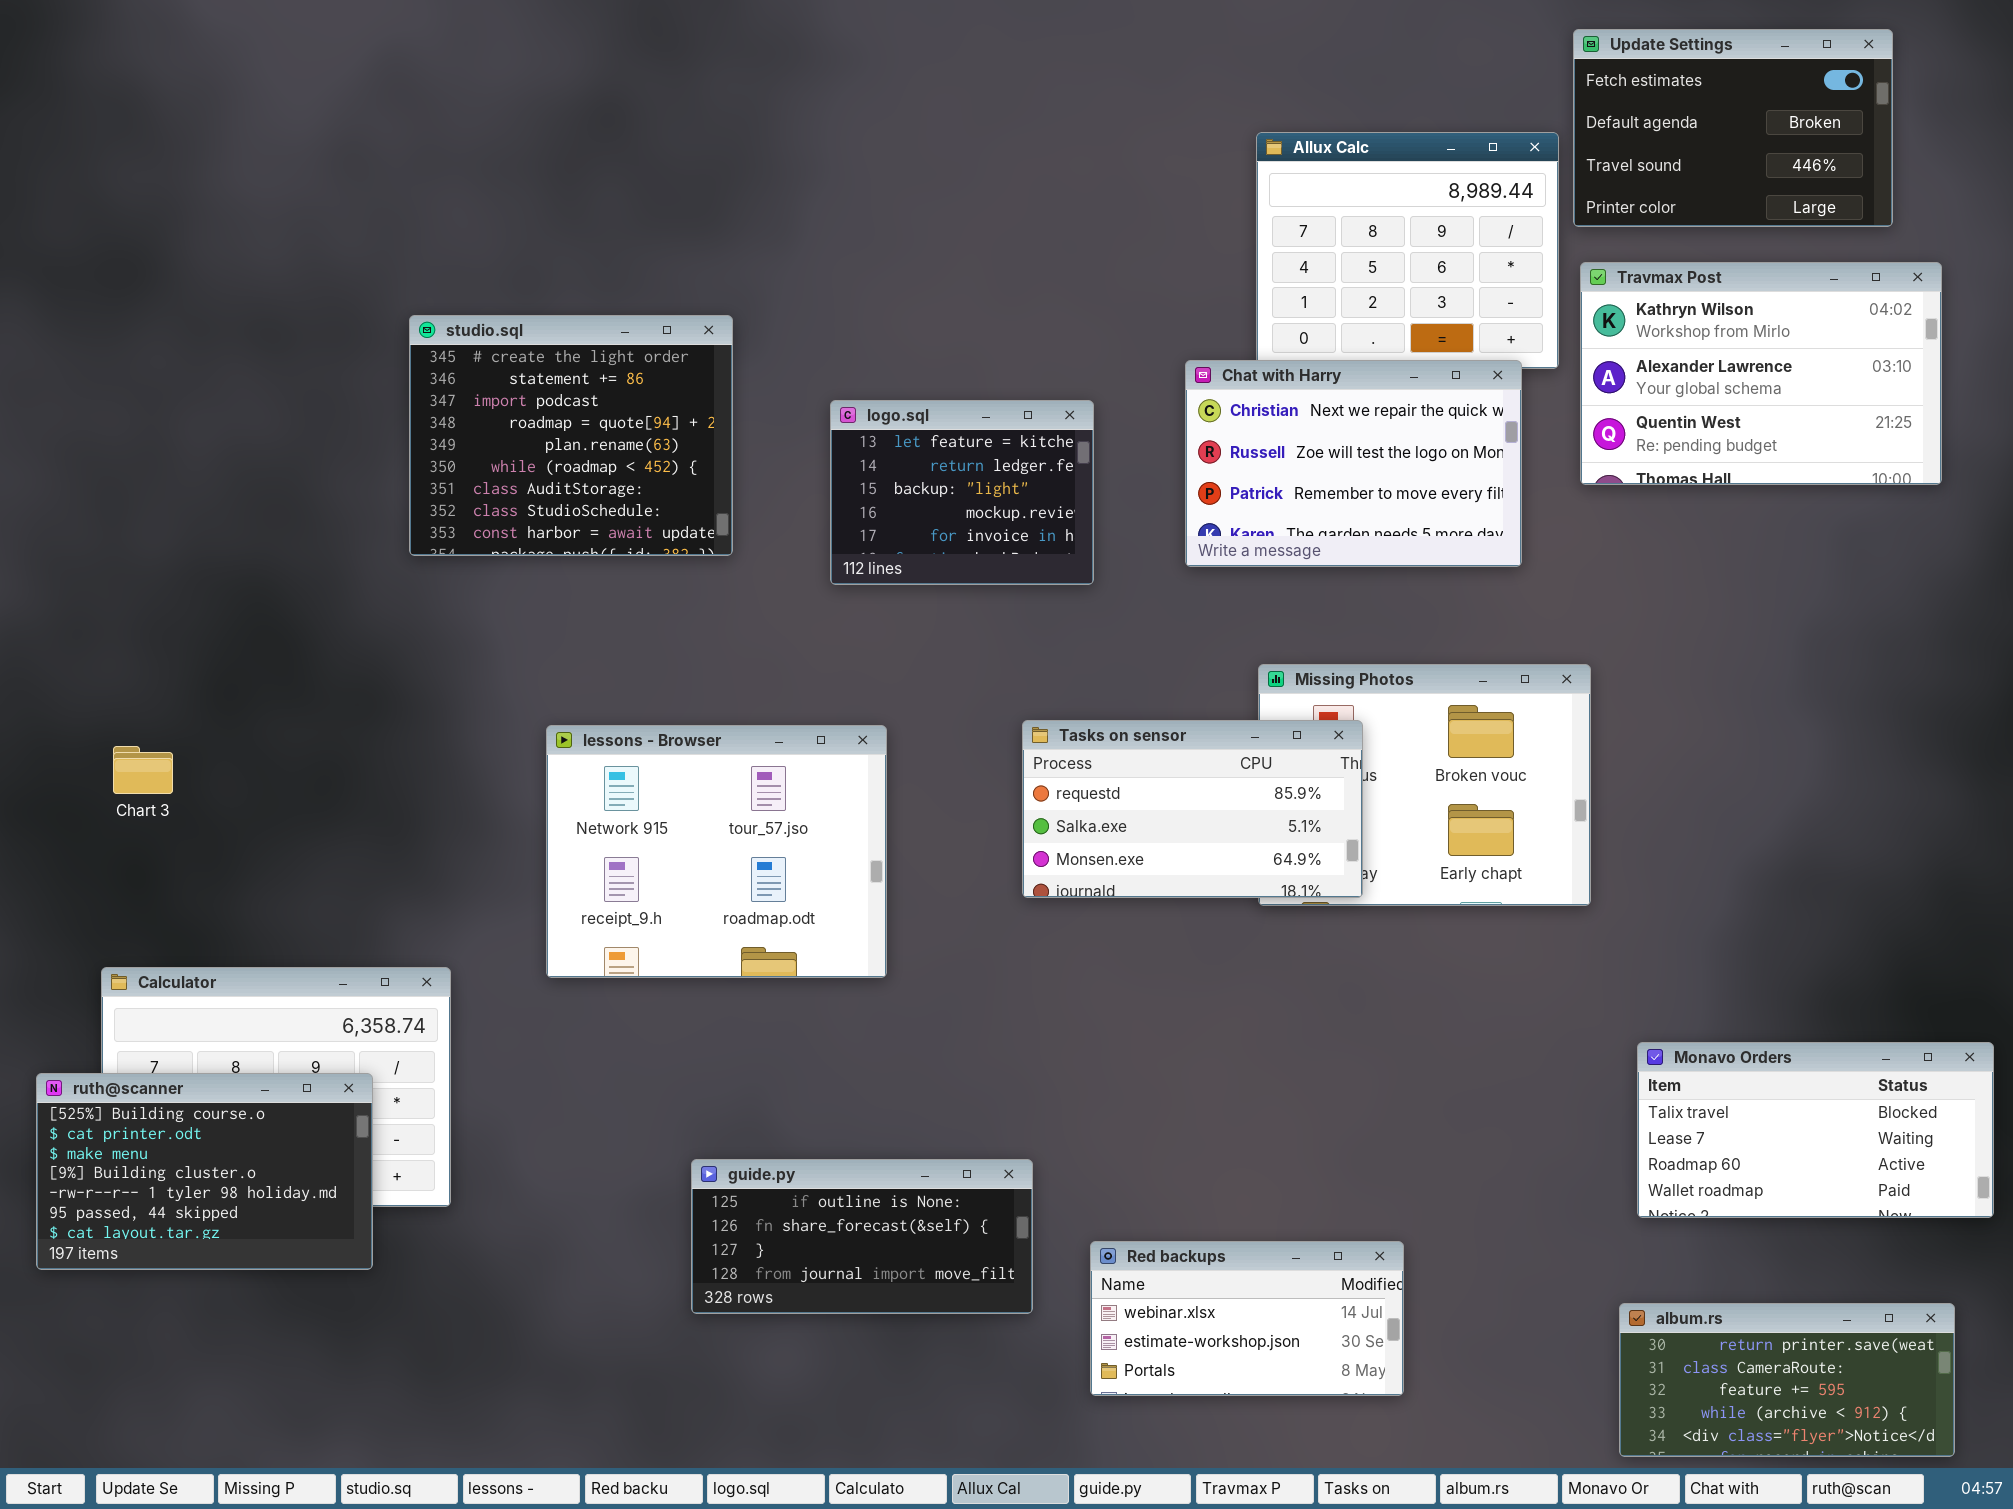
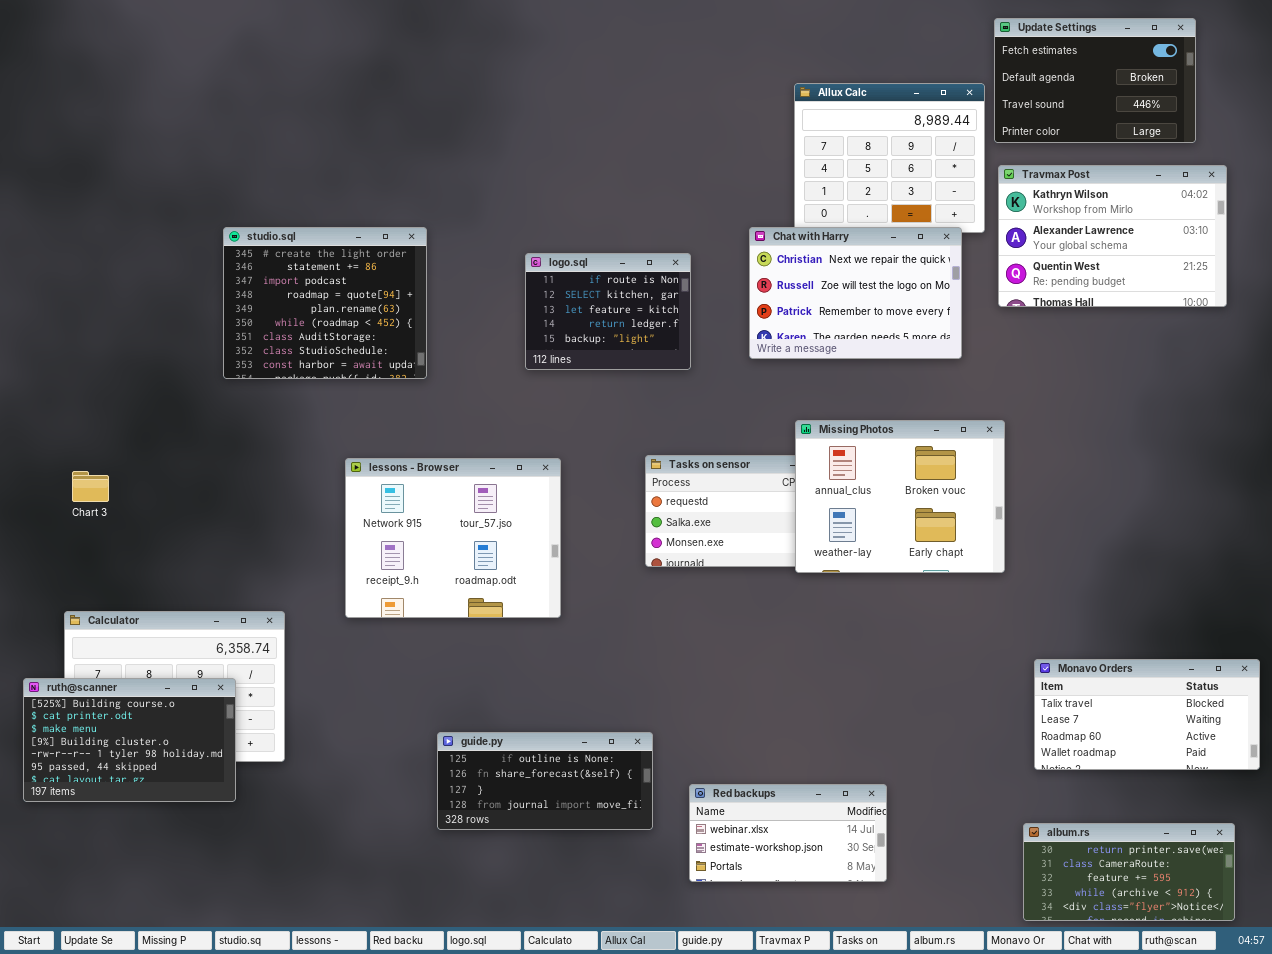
studio.sql: [409,315,733,556] -> [223,227,427,379], moved
logo.sql: [830,400,1094,585] -> [525,253,691,370], scrolled up 2 rows
Missing Photos: [1258,664,1591,906] -> [795,420,1005,573], raised

